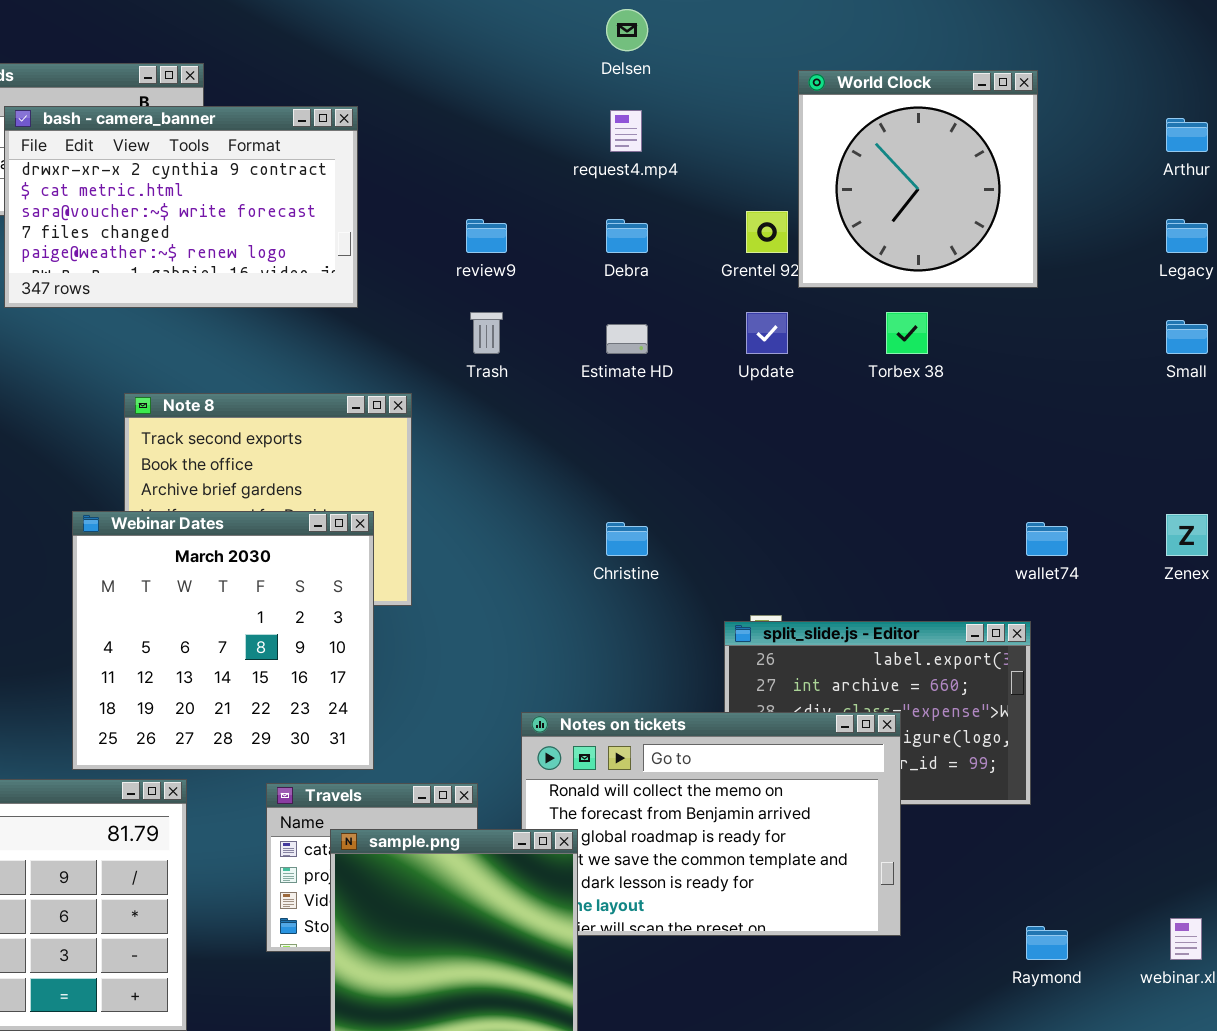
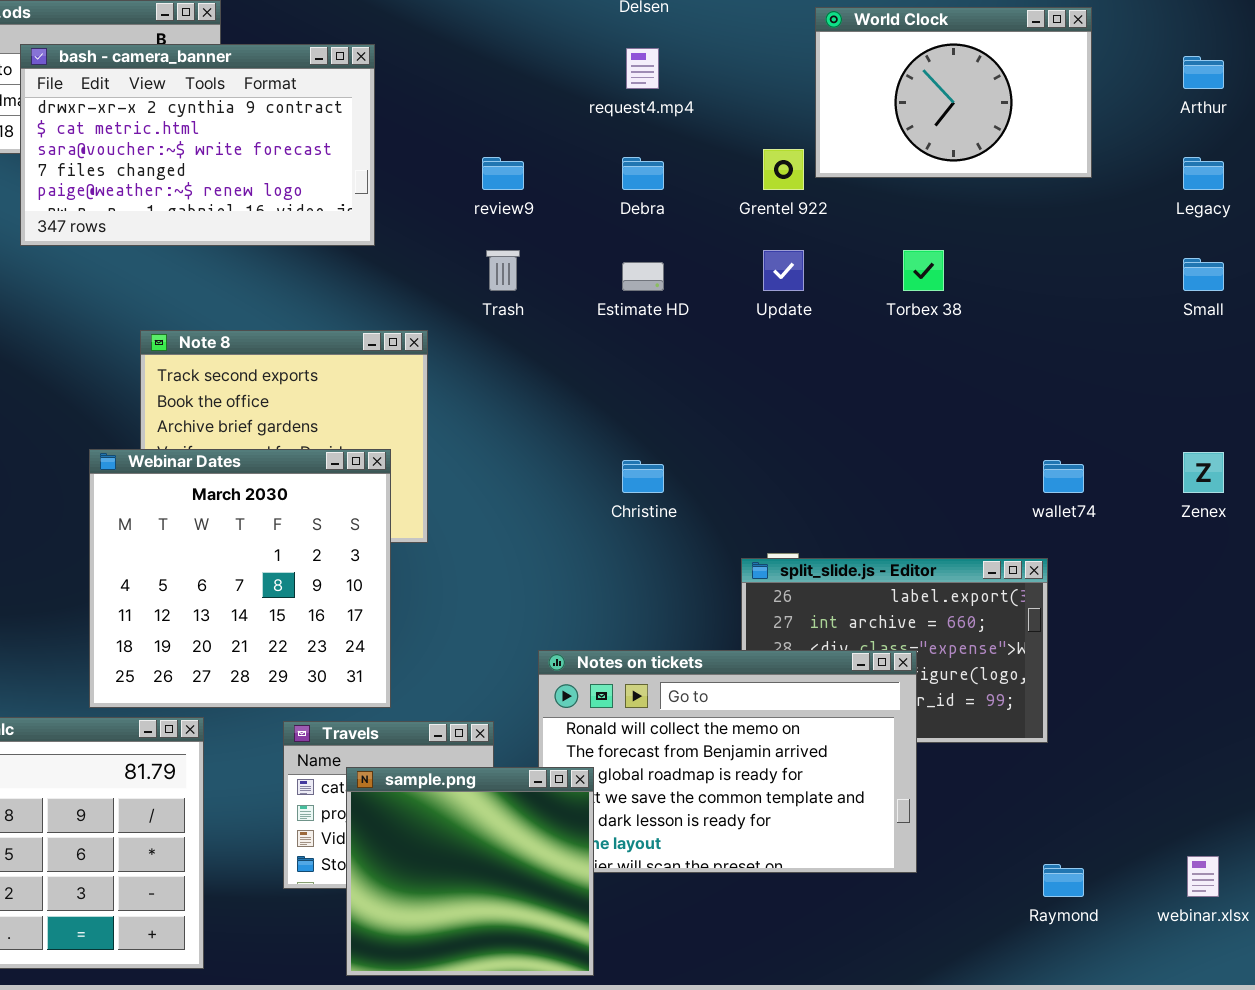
World Clock: [798,70,1038,288] -> [815,7,1092,178], resized

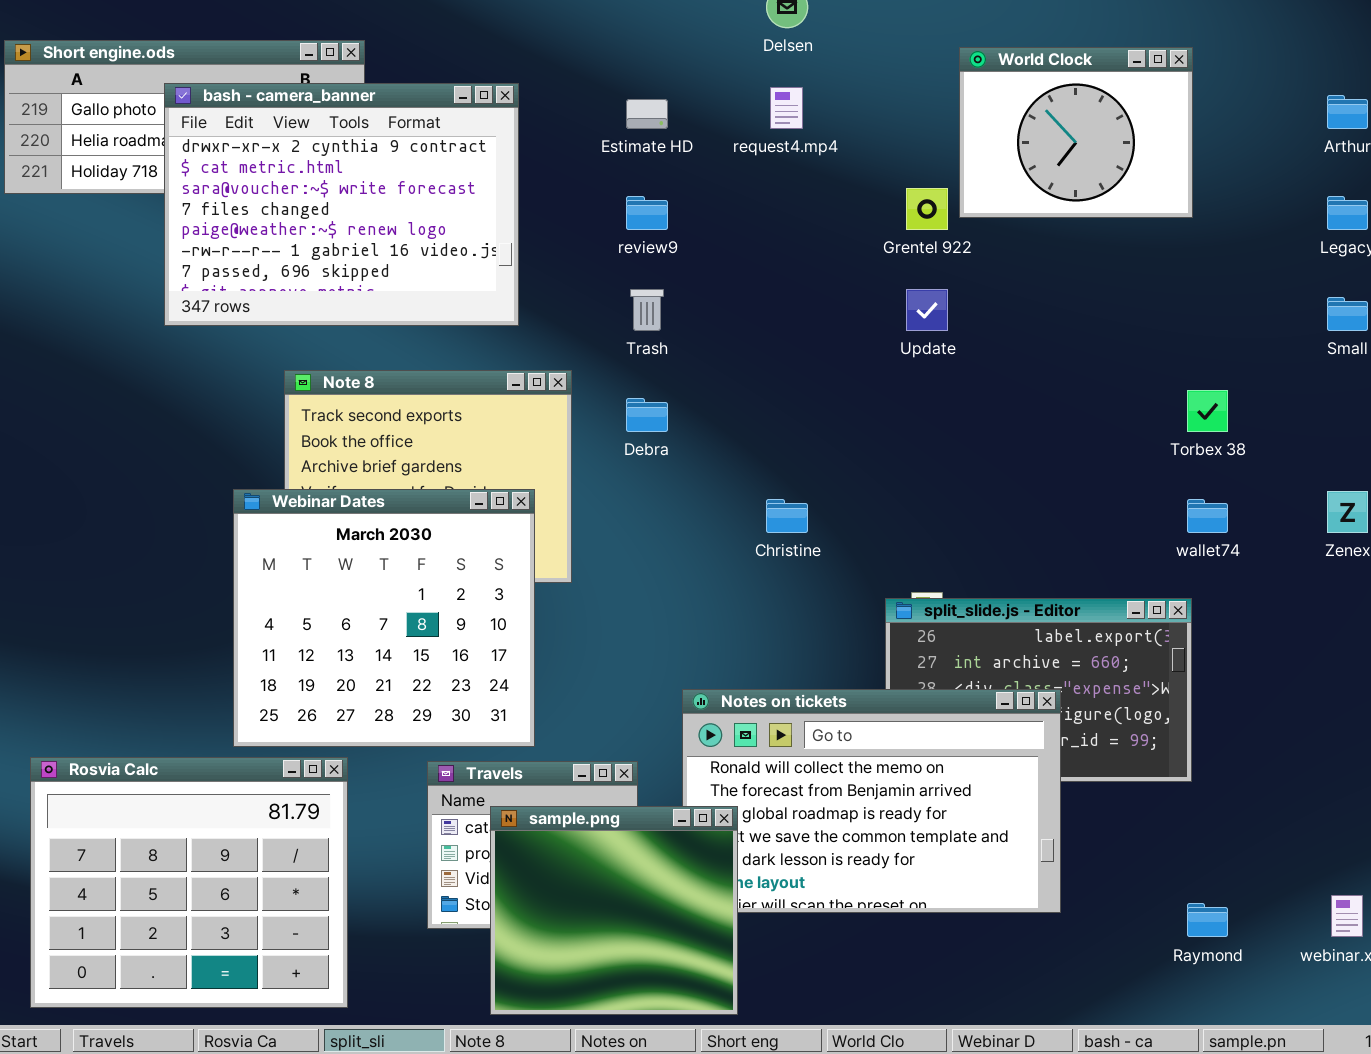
World Clock: [815,7,1092,178] -> [959,47,1193,218], resized
bash - camera_banner: [20,44,375,246] -> [164,83,519,326], resized
Debra: [622,157,664,190] -> [626,398,668,432], moved
Torbex 38: [903,250,944,291] -> [1187,390,1228,432], moved
Estimate HD: [622,262,664,291] -> [626,99,668,129], moved

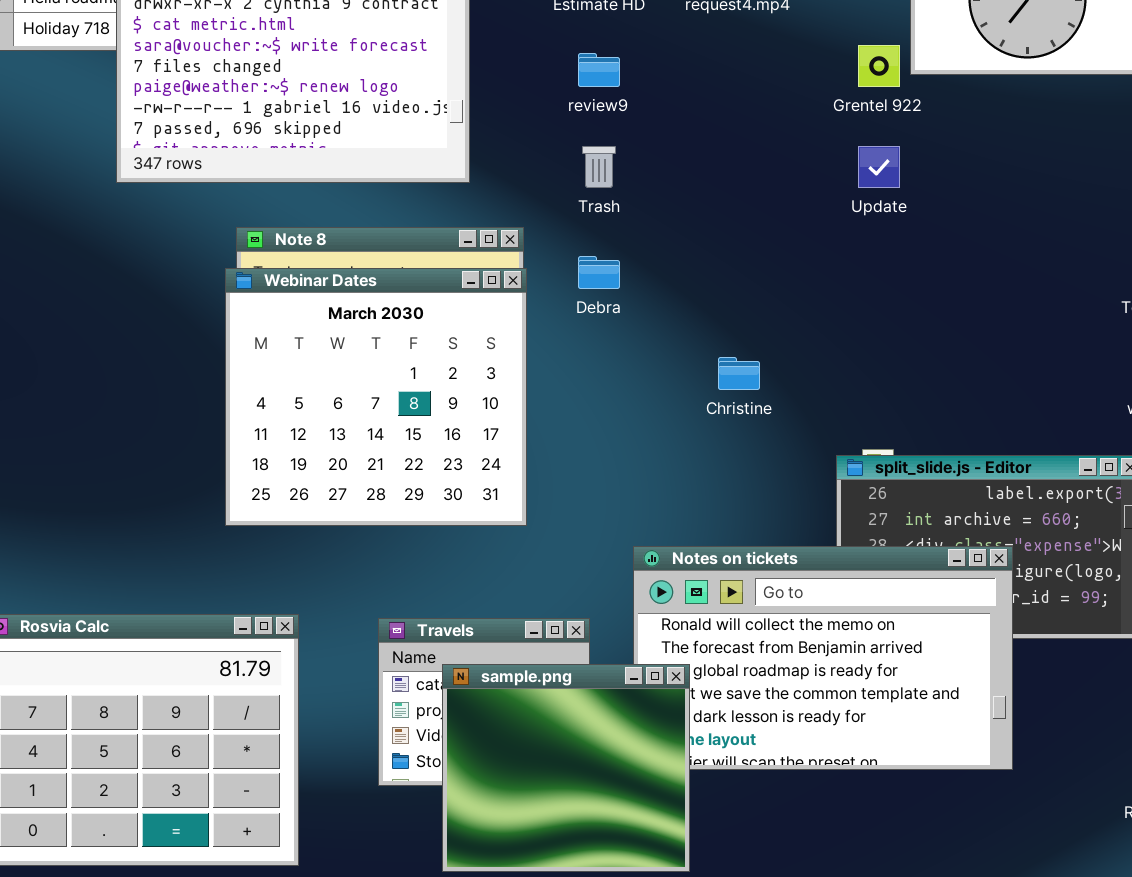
Webinar Dates: [233,489,535,747] -> [225,268,527,526], moved

